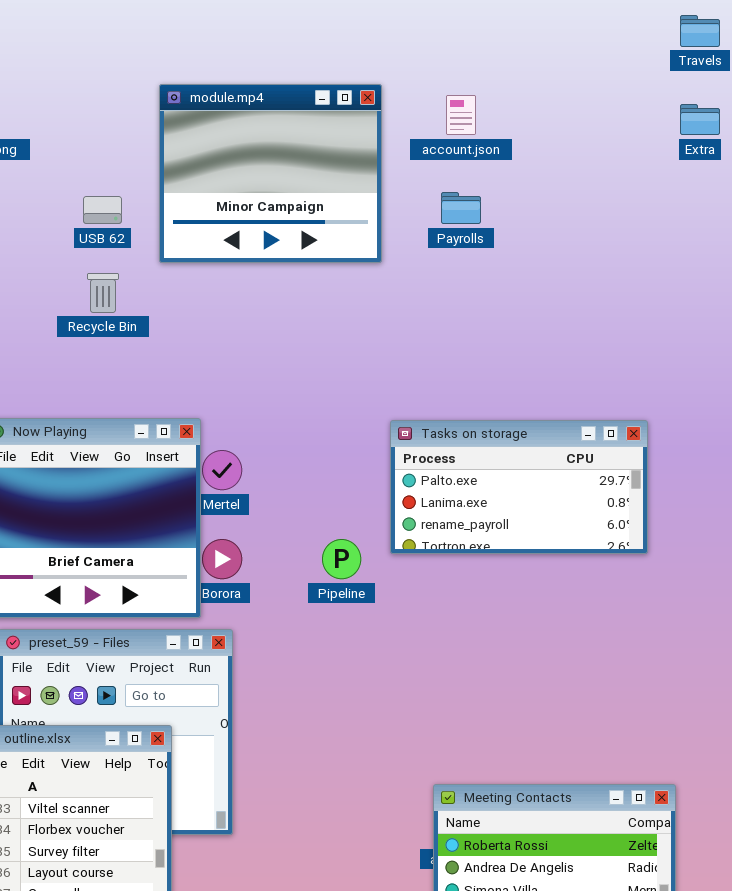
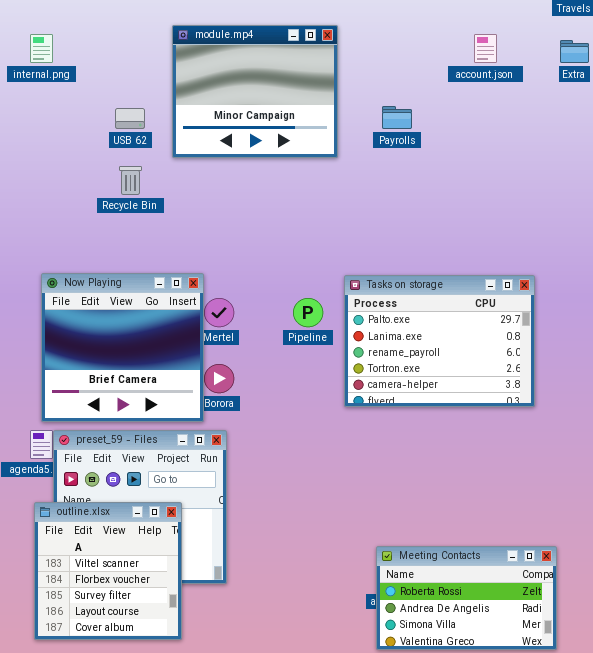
account.json: [446,95,476,135] -> [474,34,497,63], moved
Tasks on storage: [390,420,648,554] -> [344,275,535,407], resized
Pipeline: [322,539,361,579] -> [293,298,323,327], moved

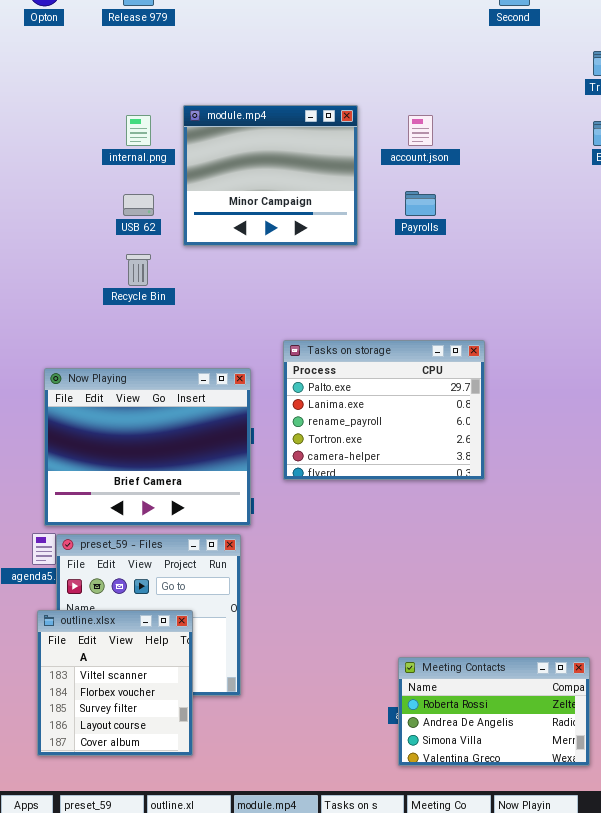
internal.png: [30,34,53,63] -> [126,115,151,146], moved
account.json: [474,34,497,63] -> [408,115,433,146], moved
Now Playing: [41,273,204,422] -> [44,368,251,526], resized
Tasks on storage: [344,275,535,407] -> [283,340,485,480], moved

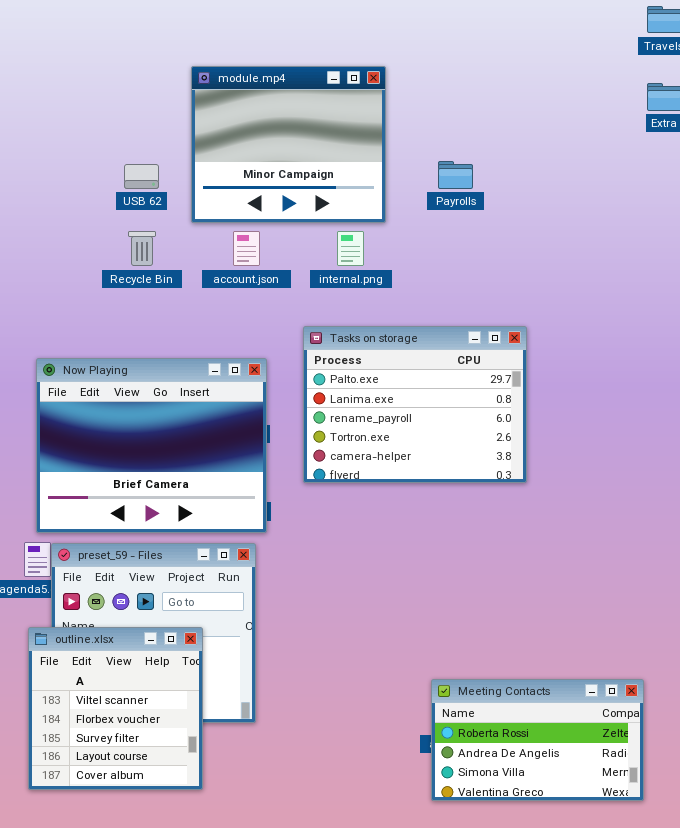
internal.png: [126,115,151,146] -> [337,231,364,266], moved
account.json: [408,115,433,146] -> [233,231,260,266], moved

